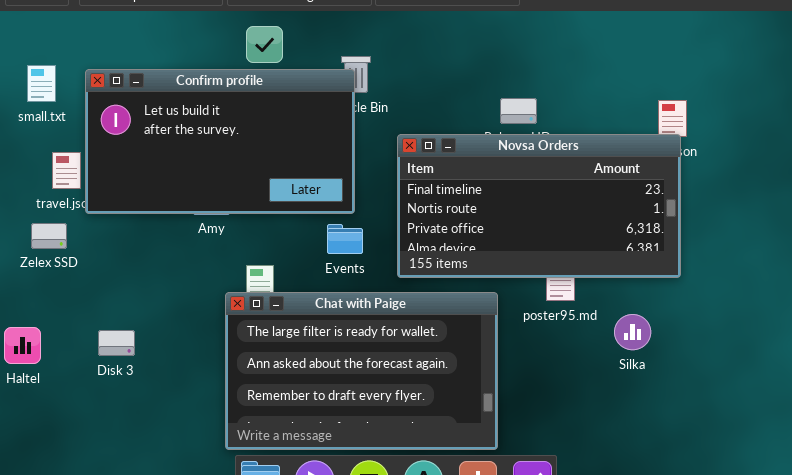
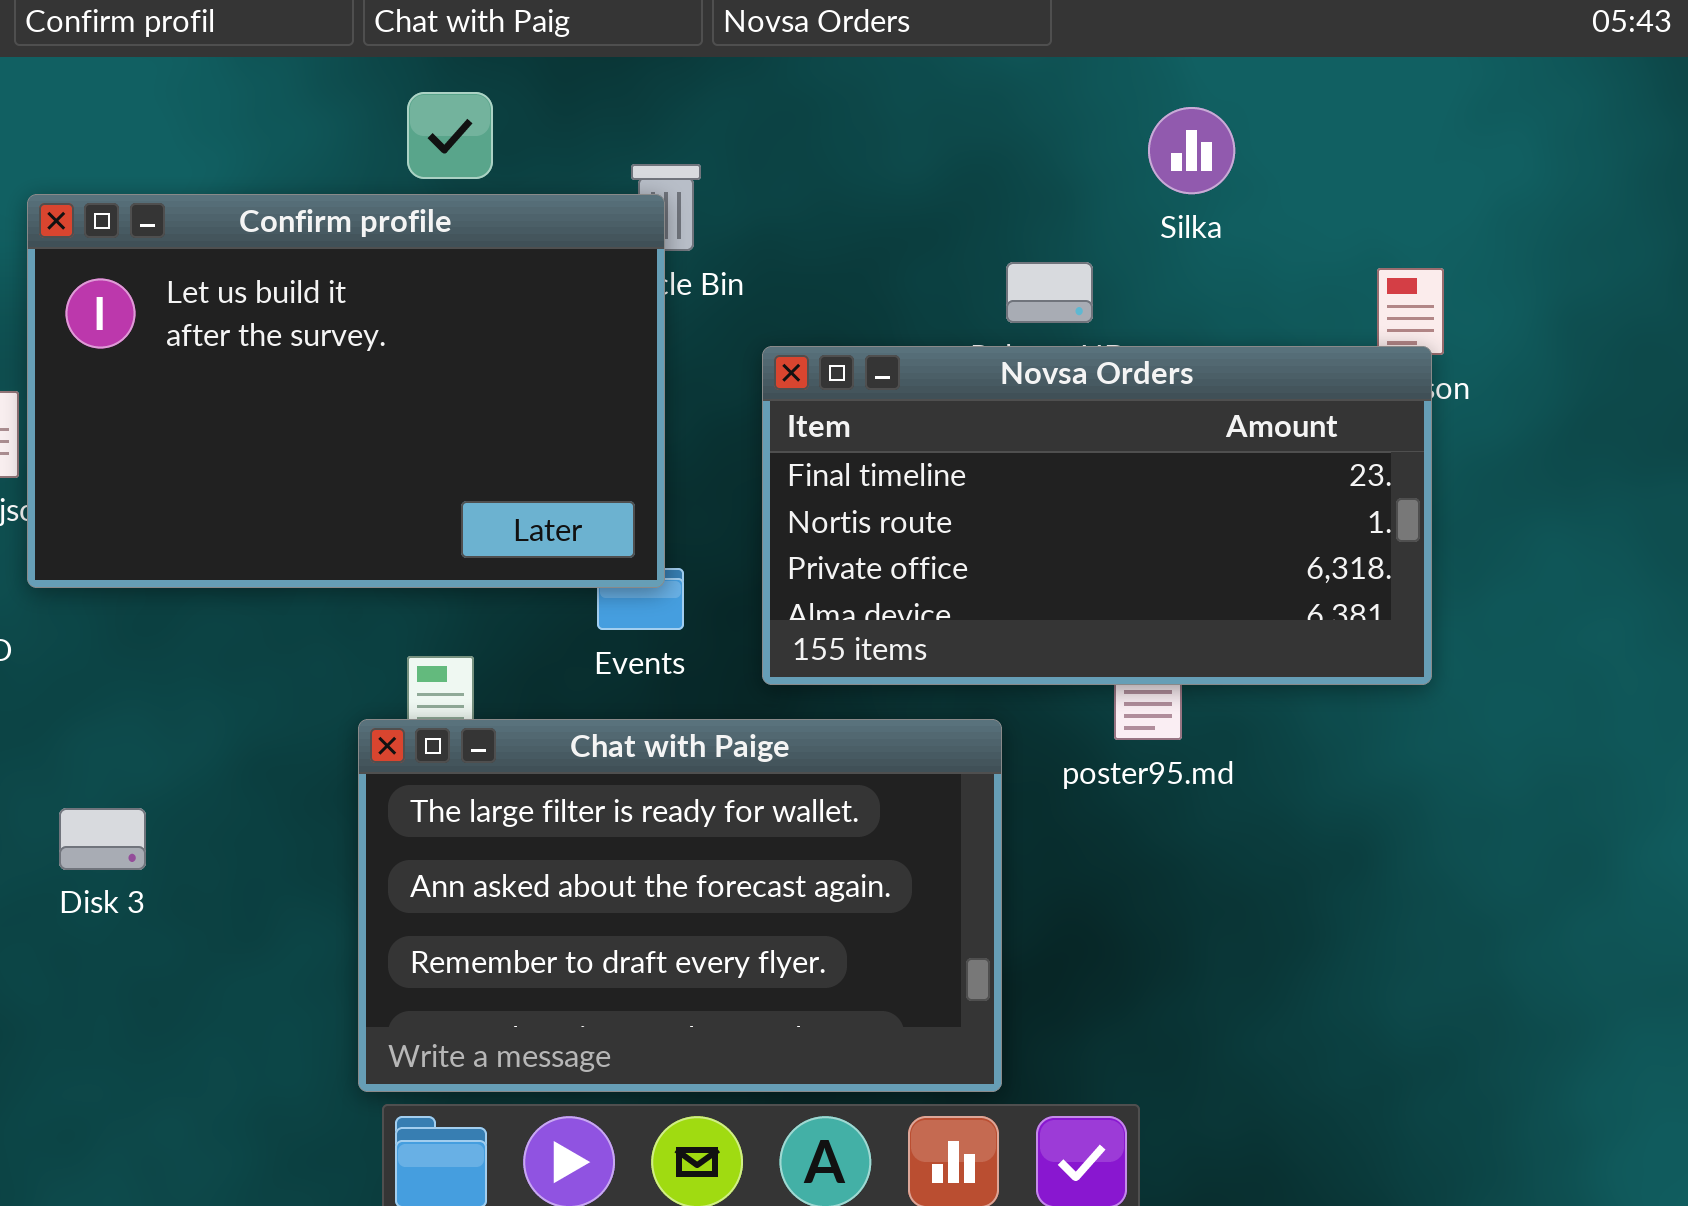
Confirm profile: [85,69,355,214] -> [27,194,665,588], resized
Silka: [614,314,651,350] -> [1148,107,1235,194], moved

